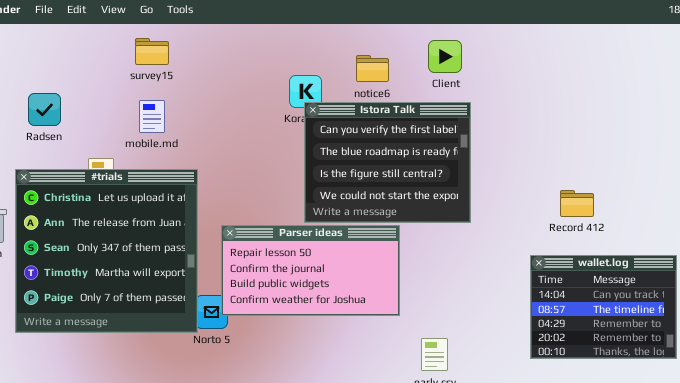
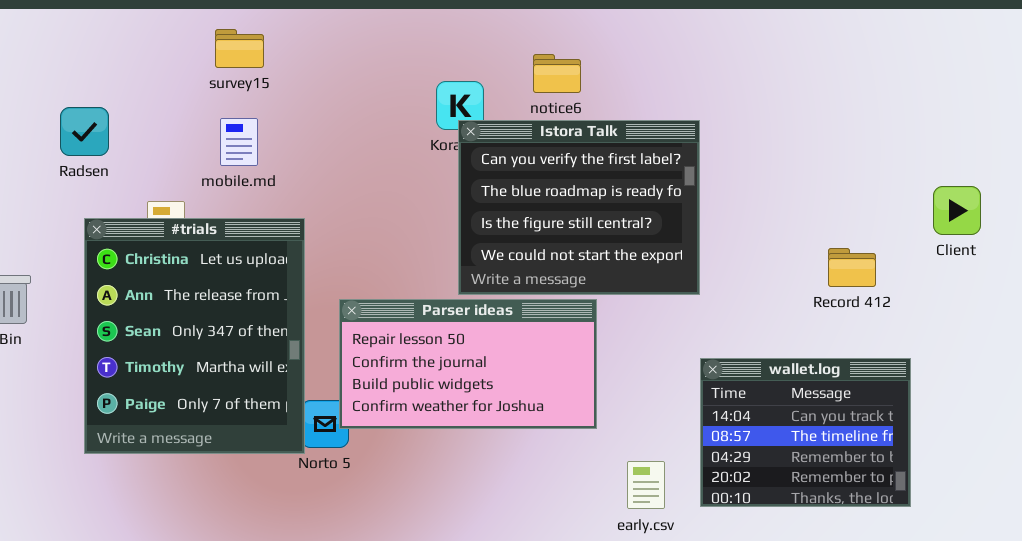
Client: [428,40,462,73] -> [933,186,981,235], moved
#trials: [15,169,198,333] -> [84,218,305,454], resized
wallet.log: [530,255,677,359] -> [700,358,911,507], moved

